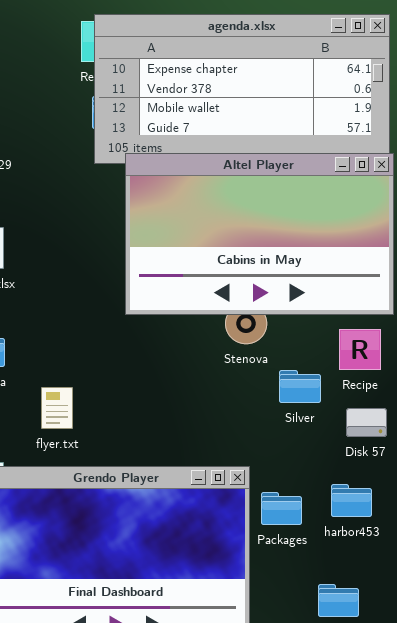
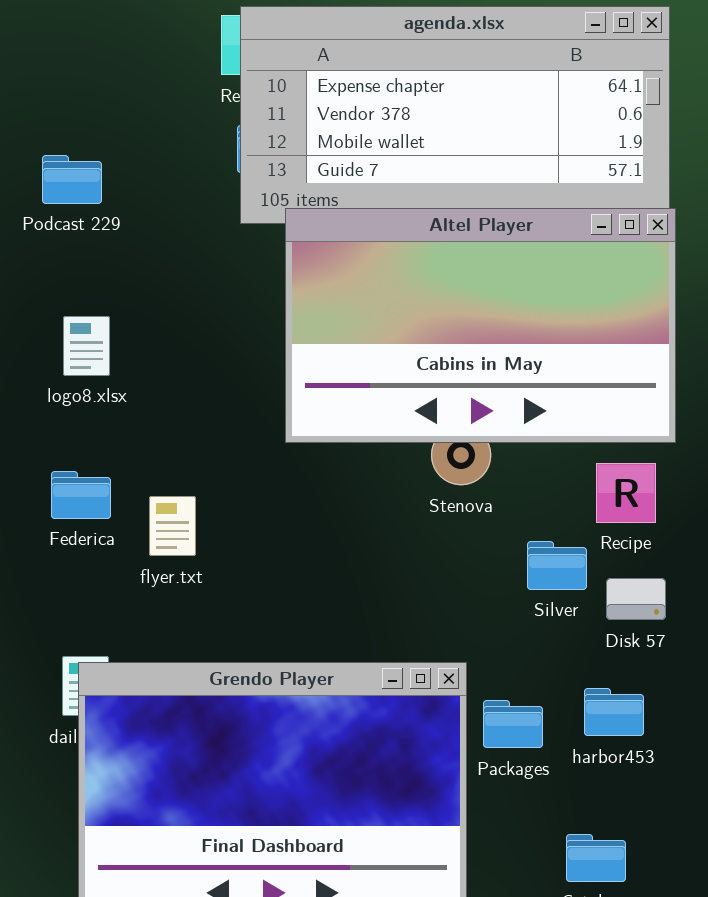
Silver: [279,370,321,403] -> [527,541,587,590], moved
flyer.txt: [41,387,73,429] -> [149,496,196,556], moved

